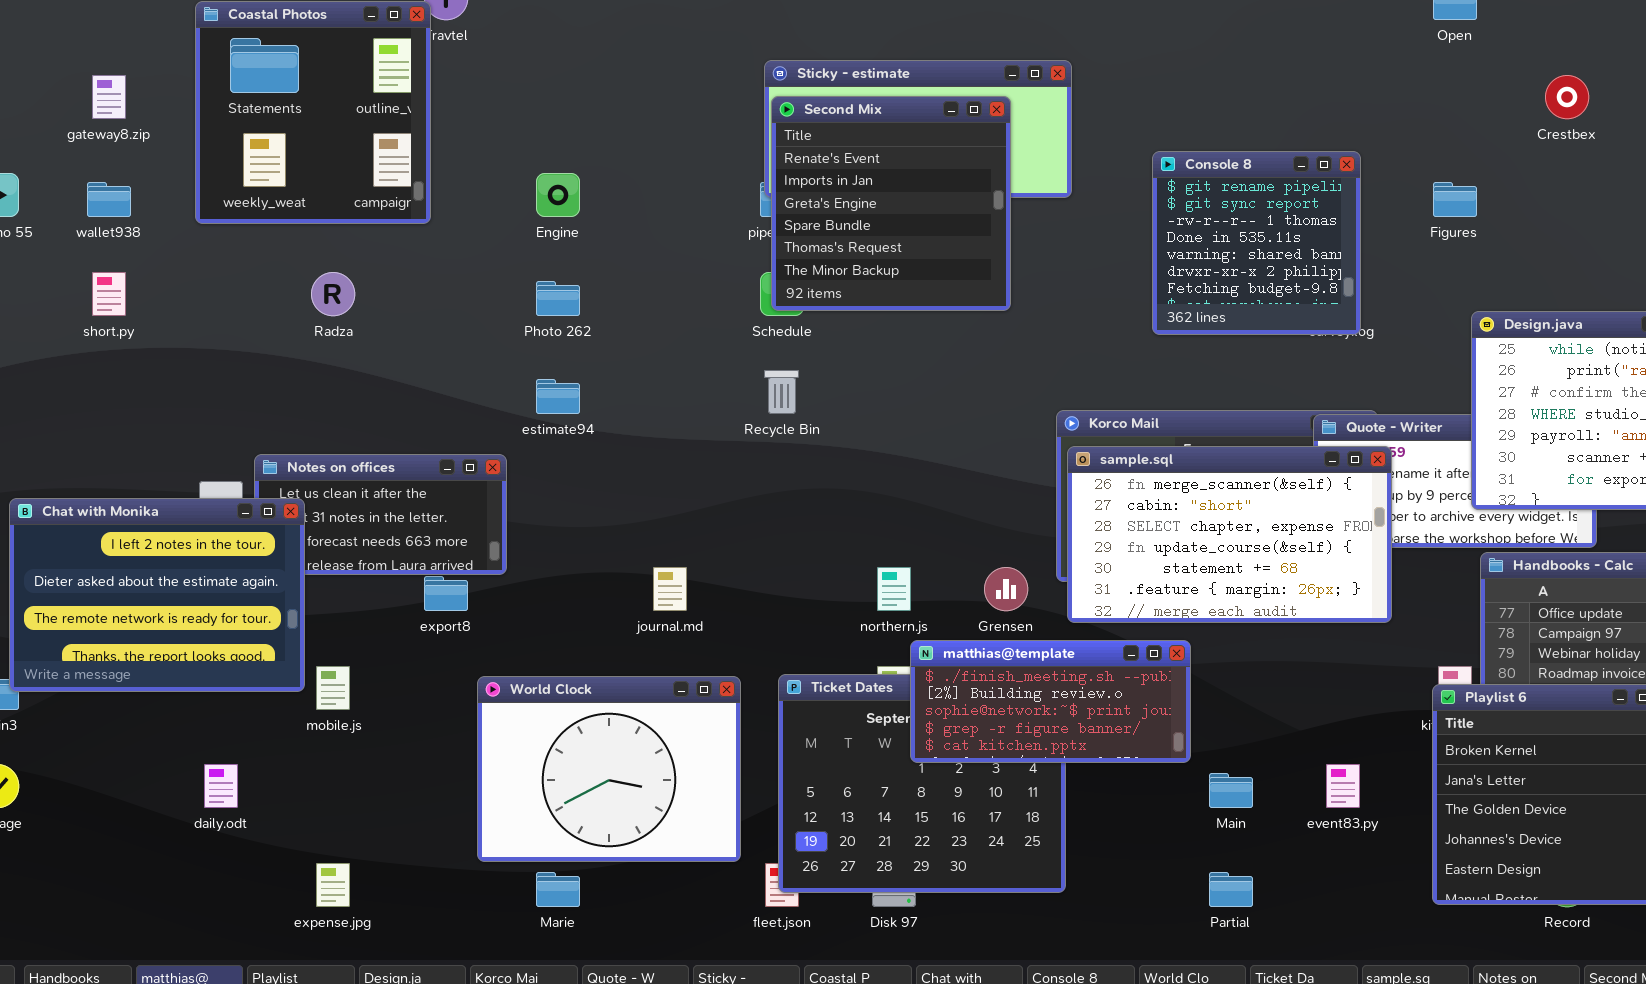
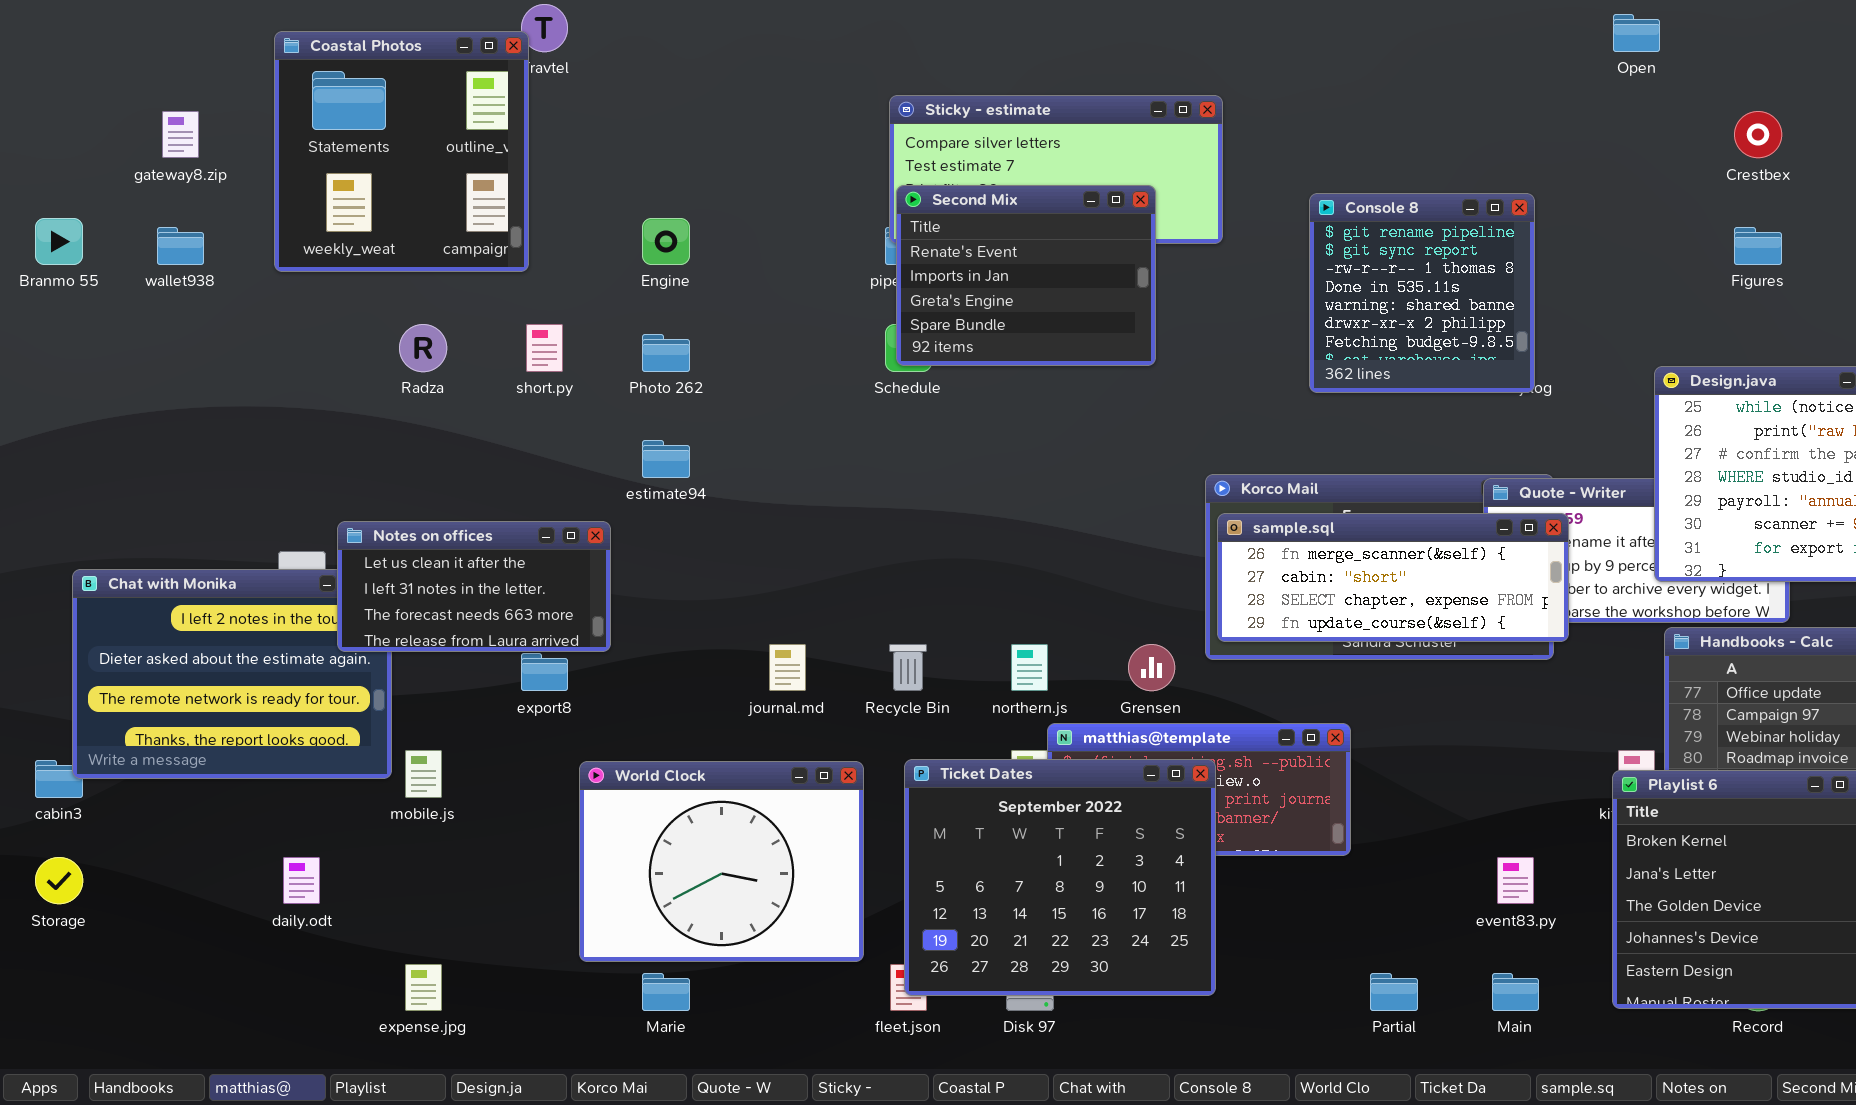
Second Mix: [771,96,1011,311] -> [896,185,1156,366], resized
Figures: [1433,182,1477,217] -> [1734,227,1782,265], moved
short.py: [92,272,126,316] -> [526,324,563,372], moved
Recycle Bin: [764,370,799,414] -> [889,644,927,691], moved
sample.sql: [1067,446,1392,623] -> [1217,513,1569,642], resized
Notes on offices: [254,454,507,575] -> [337,521,611,652], raised
Ticket Dates: [778,674,1066,893] -> [904,759,1216,996], raised
Main: [1209,773,1253,808] -> [1492,973,1539,1011], moved

